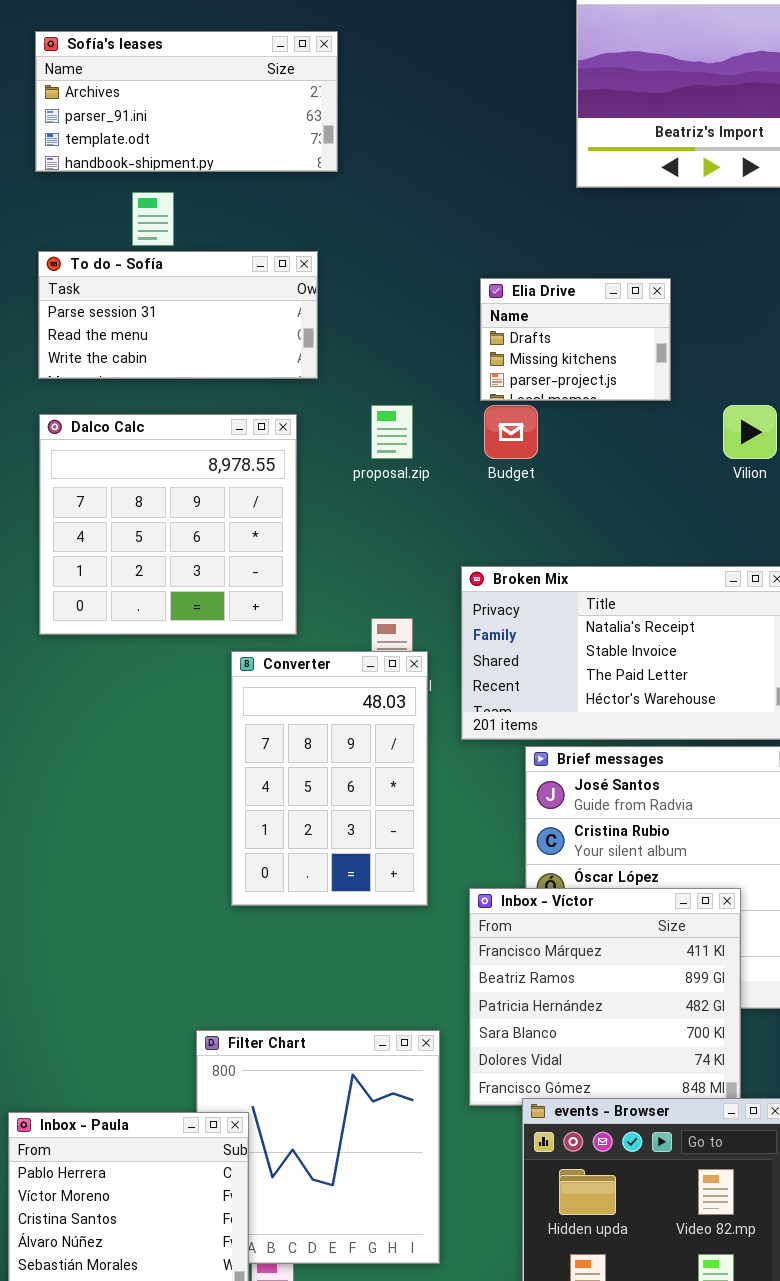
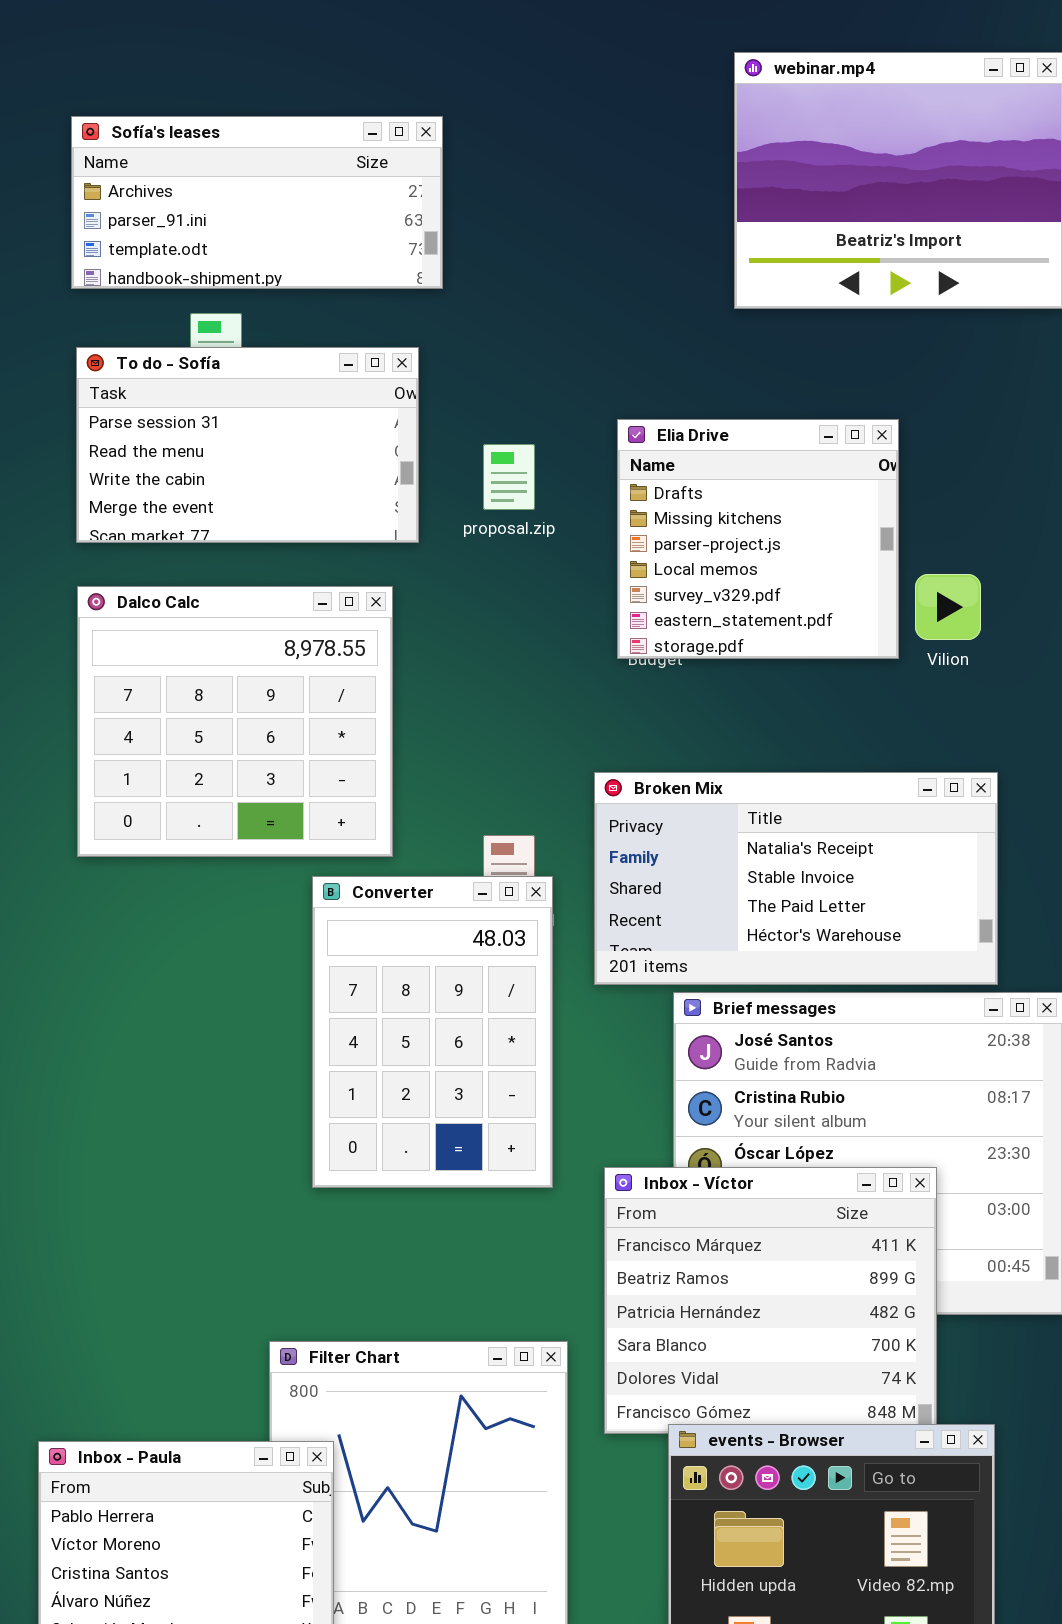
To do - Sofía: [38,251,318,379] -> [76,347,419,543], resized
Elia Drive: [480,278,671,401] -> [617,419,899,659], resized
proposal.zip: [371,405,413,459] -> [483,444,535,510], moved

